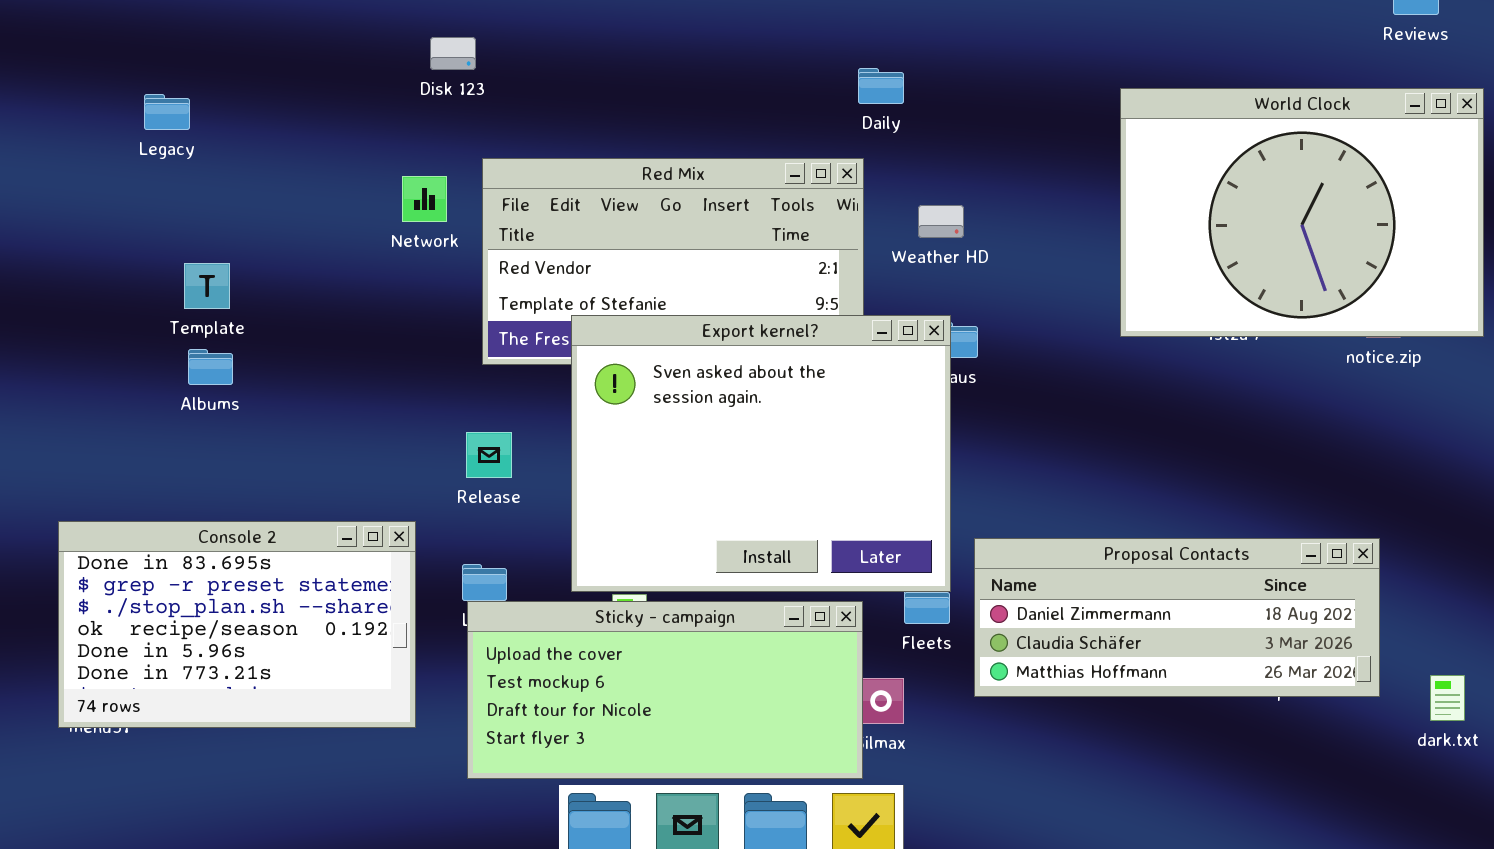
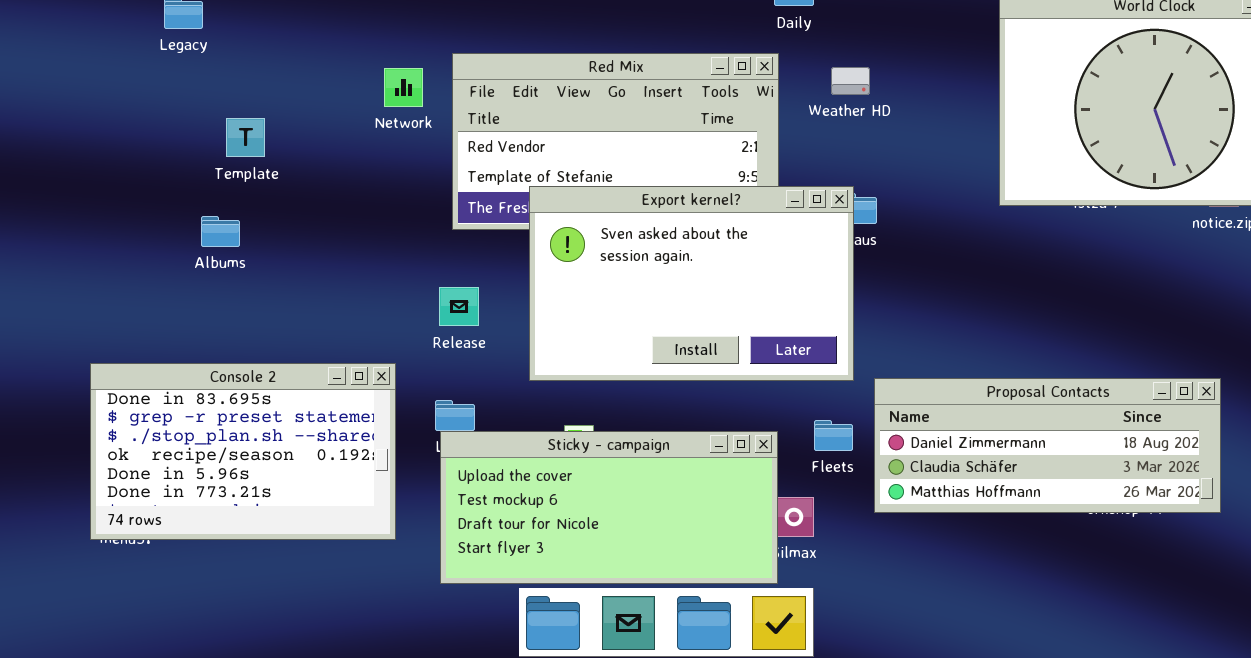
Weather HD: [918,205,964,238] -> [831,67,870,95], moved
Template: [184,263,230,309] -> [226,118,265,157], moved
Export kernel?: [571,315,951,592] -> [529,186,854,381], resized

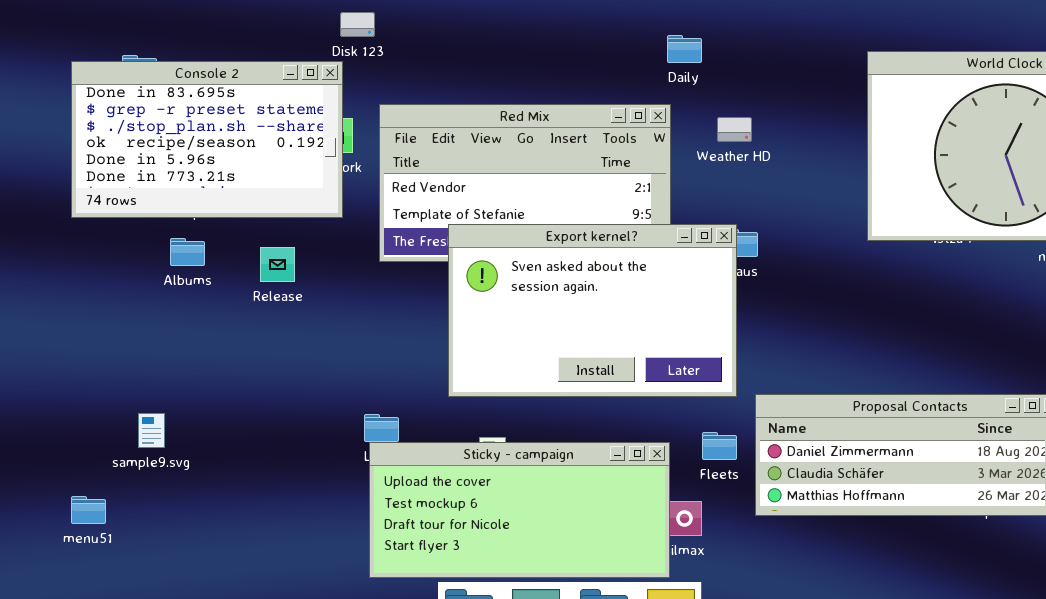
Albums: [201,216,240,247] -> [170,238,205,266], moved
Release: [439,287,479,326] -> [260,247,295,282], moved
Console 2: [90,363,396,540] -> [71,61,343,218], moved

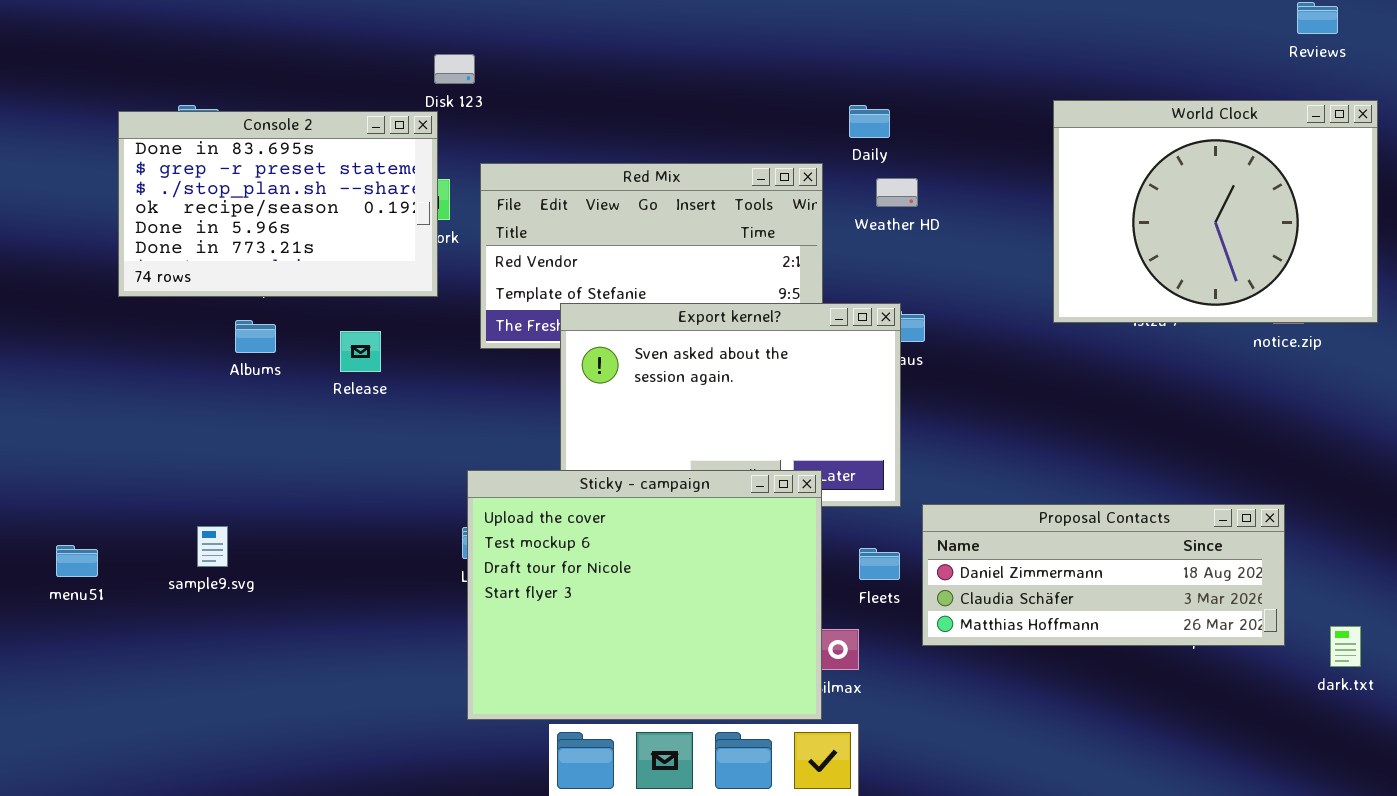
Daily: [667,35,702,63] -> [849,105,890,138], moved
Sticky - campaign: [369,442,670,578] -> [467,470,822,720], resized
menu51: [71,496,106,524] -> [56,545,98,577], moved

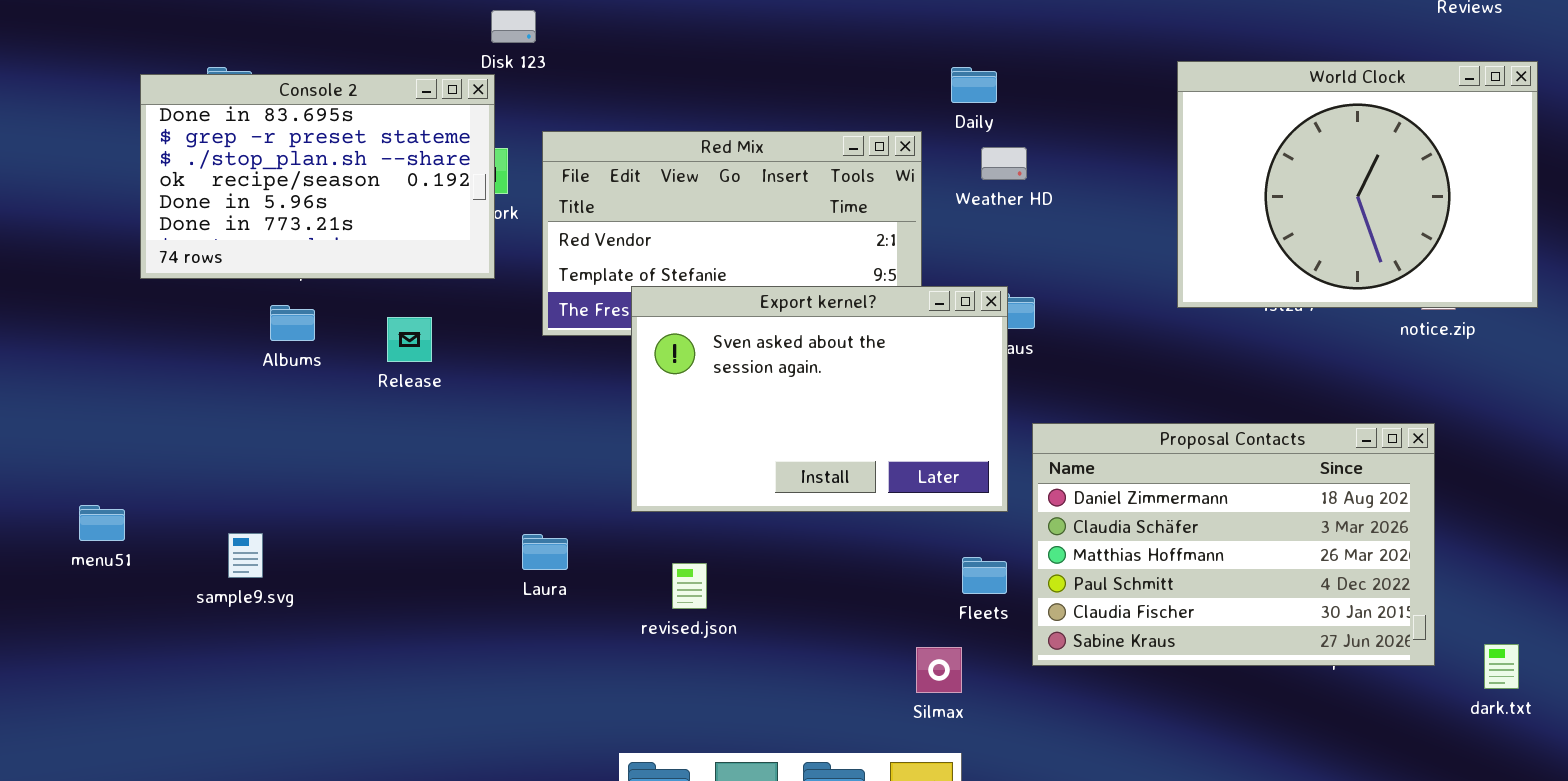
Sticky - campaign: [467,470,822,720] -> none, closed
Proposal Contacts: [922,504,1285,646] -> [1032,423,1435,666], resized
menu51: [56,545,98,577] -> [79,505,125,541], moved

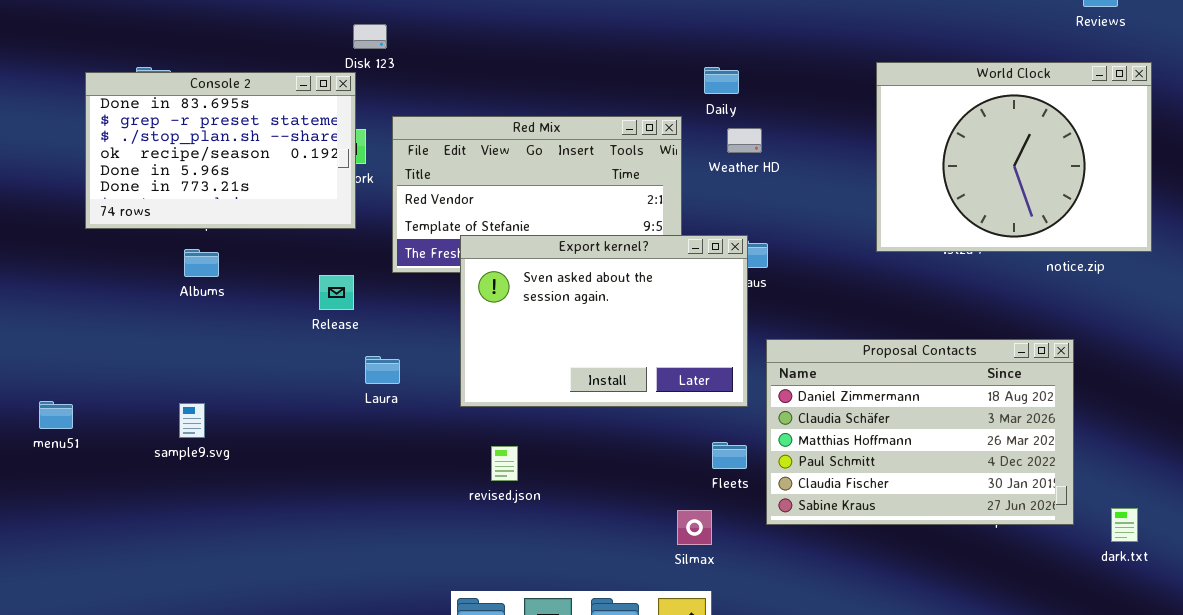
Release: [387,317,432,362] -> [319,275,354,310], moved
sample9.svg: [228,533,263,578] -> [179,403,205,438], moved
Laura: [522,534,568,570] -> [365,356,400,384], moved

